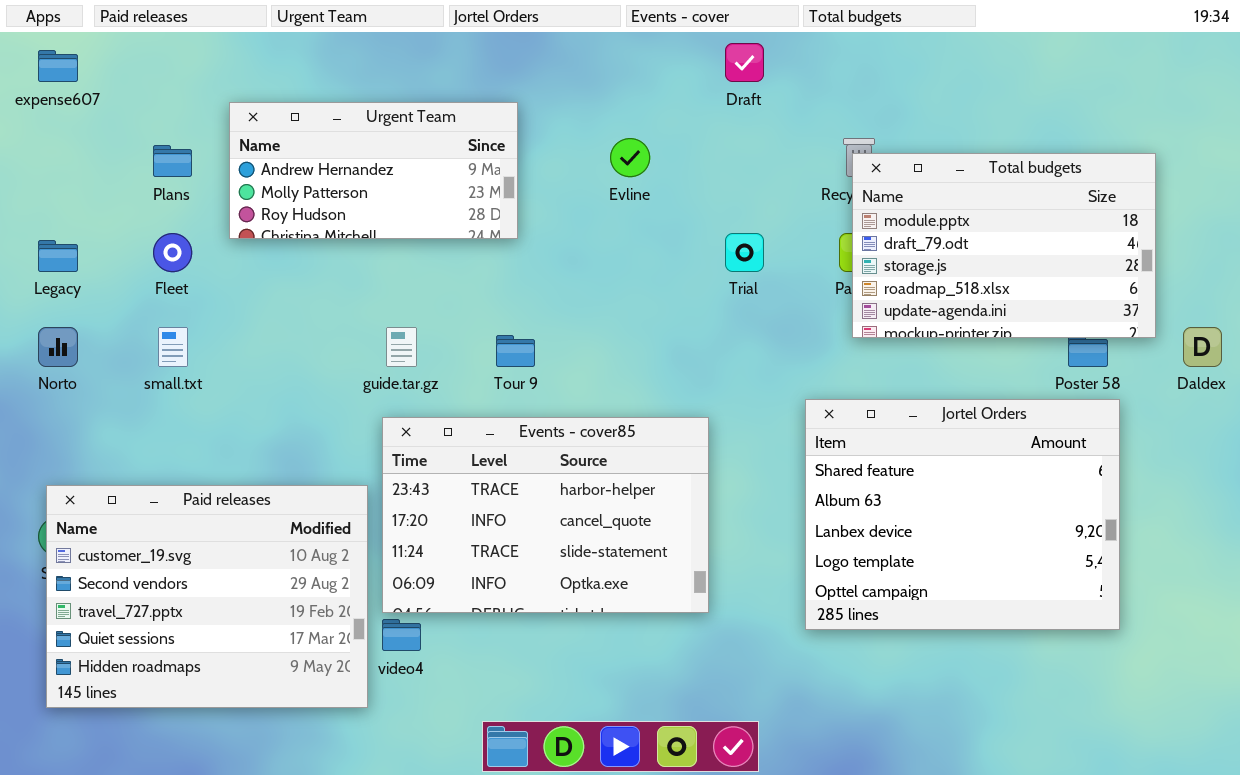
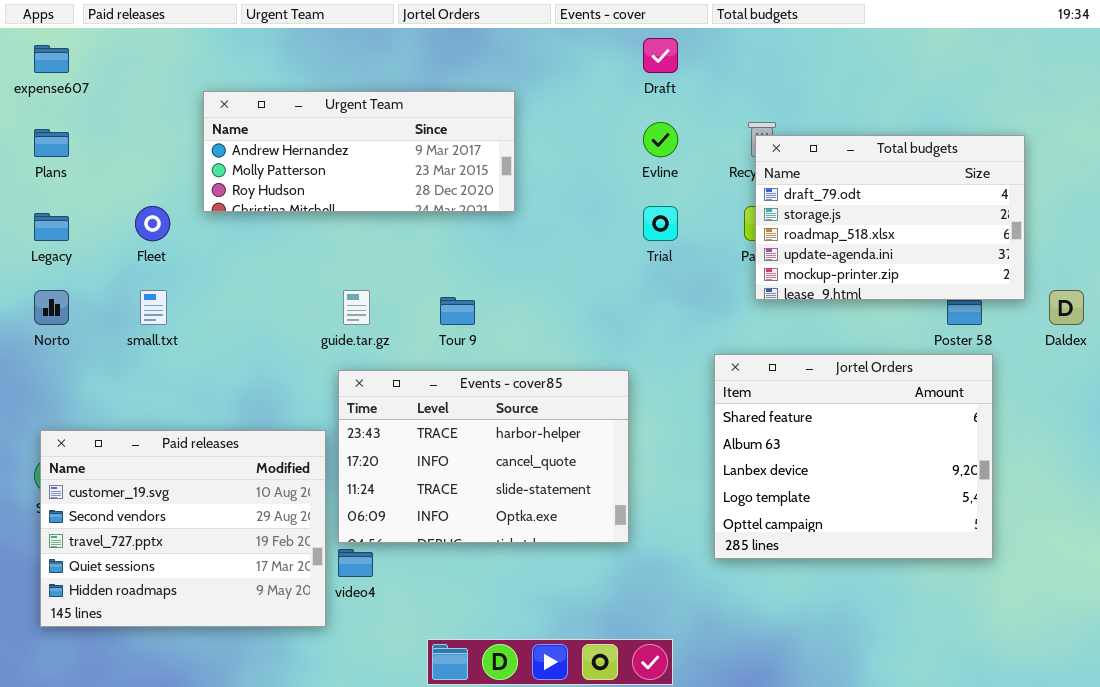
Urgent Team: [229,102,518,239] -> [203,91,515,212], resized
Evline: [610,138,650,177] -> [643,122,678,157], moved
Plans: [153,145,192,177] -> [34,129,69,157], moved
Total budgets: [852,153,1156,338] -> [755,135,1025,300], scrolled down 1 row

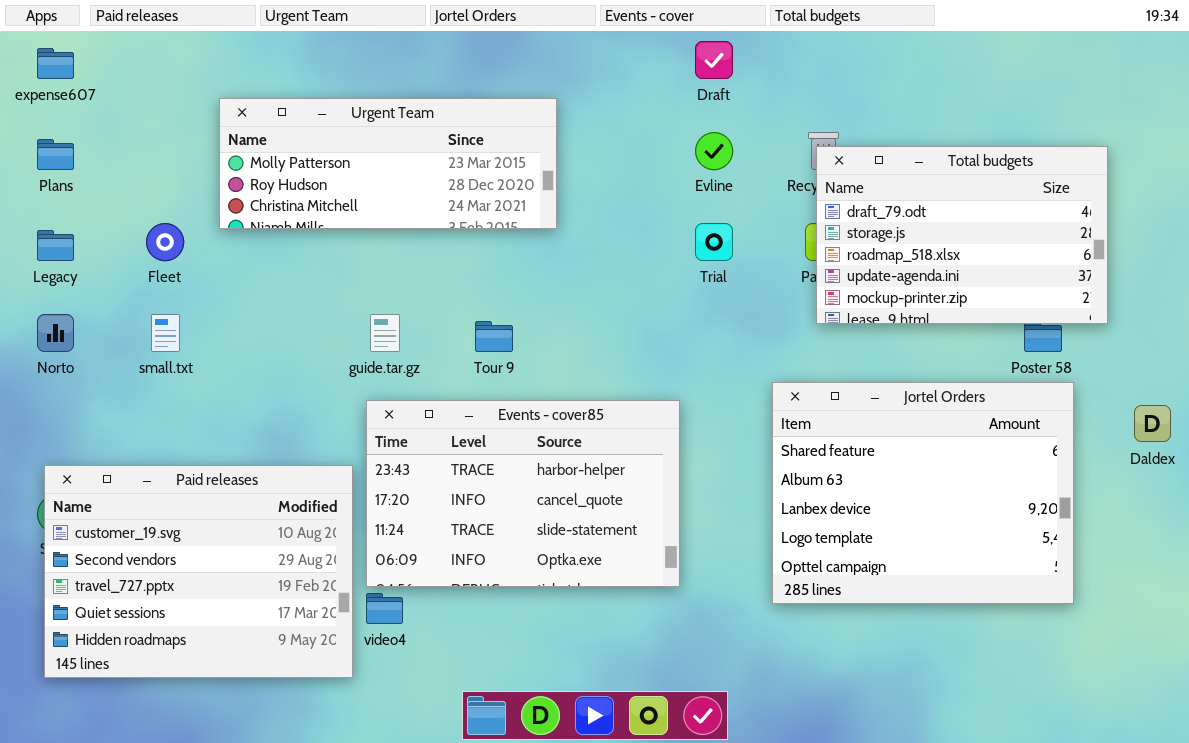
Urgent Team: [203,91,515,212] -> [219,98,557,229], scrolled down 1 row
Daldex: [1049,290,1084,325] -> [1134,405,1171,442], moved

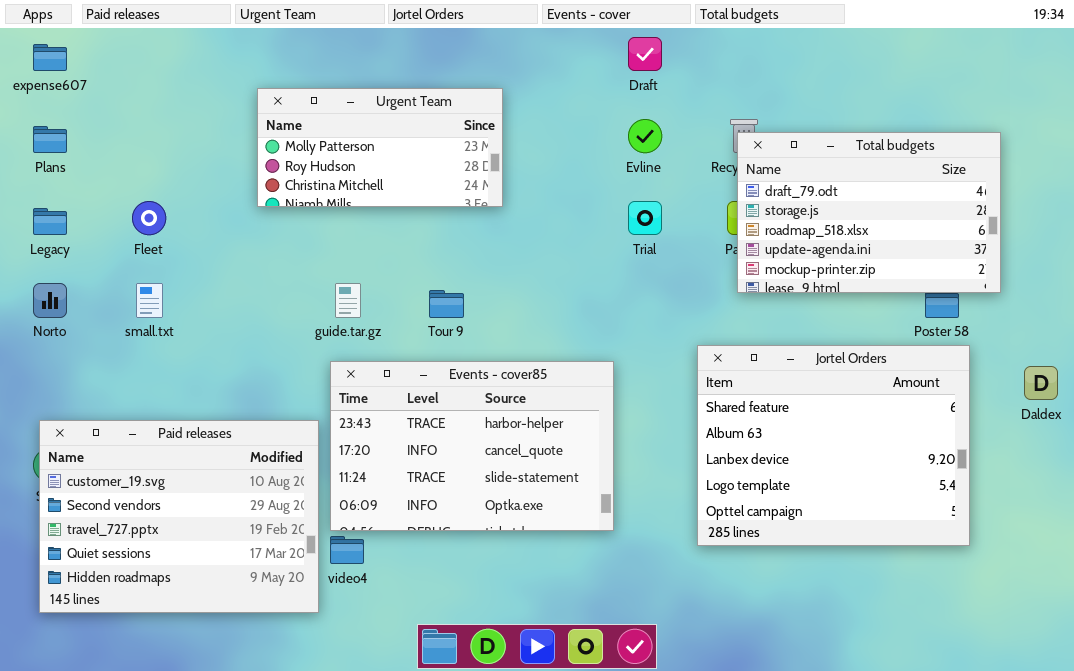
Urgent Team: [219,98,557,229] -> [257,88,503,207], resized

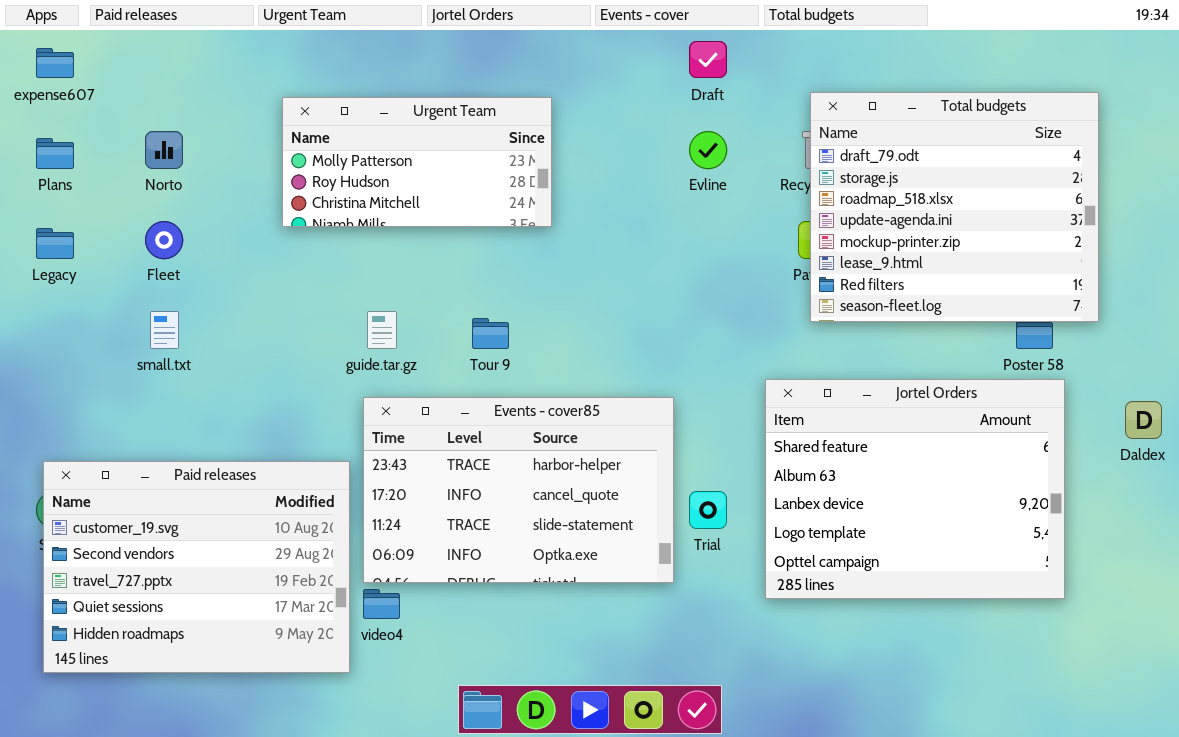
Total budgets: [737,132,1001,293] -> [810,92,1099,322], resized
Trial: [628,201,662,235] -> [689,491,727,529], moved
Norto: [33,283,67,318] -> [145,131,183,169], moved

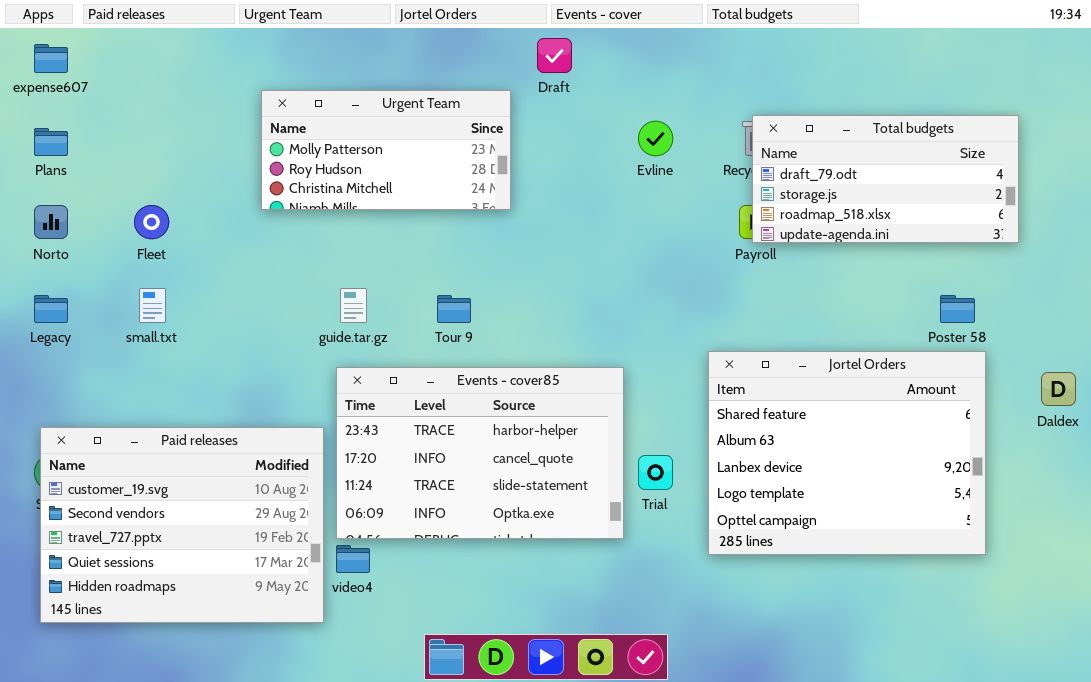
Draft: [689,41,727,78] -> [537,38,572,73], moved
Total budgets: [810,92,1099,322] -> [752,115,1019,243], moved, resized
Norto: [145,131,183,169] -> [34,205,68,239], moved
Legacy: [36,228,74,259] -> [34,295,68,323], moved

